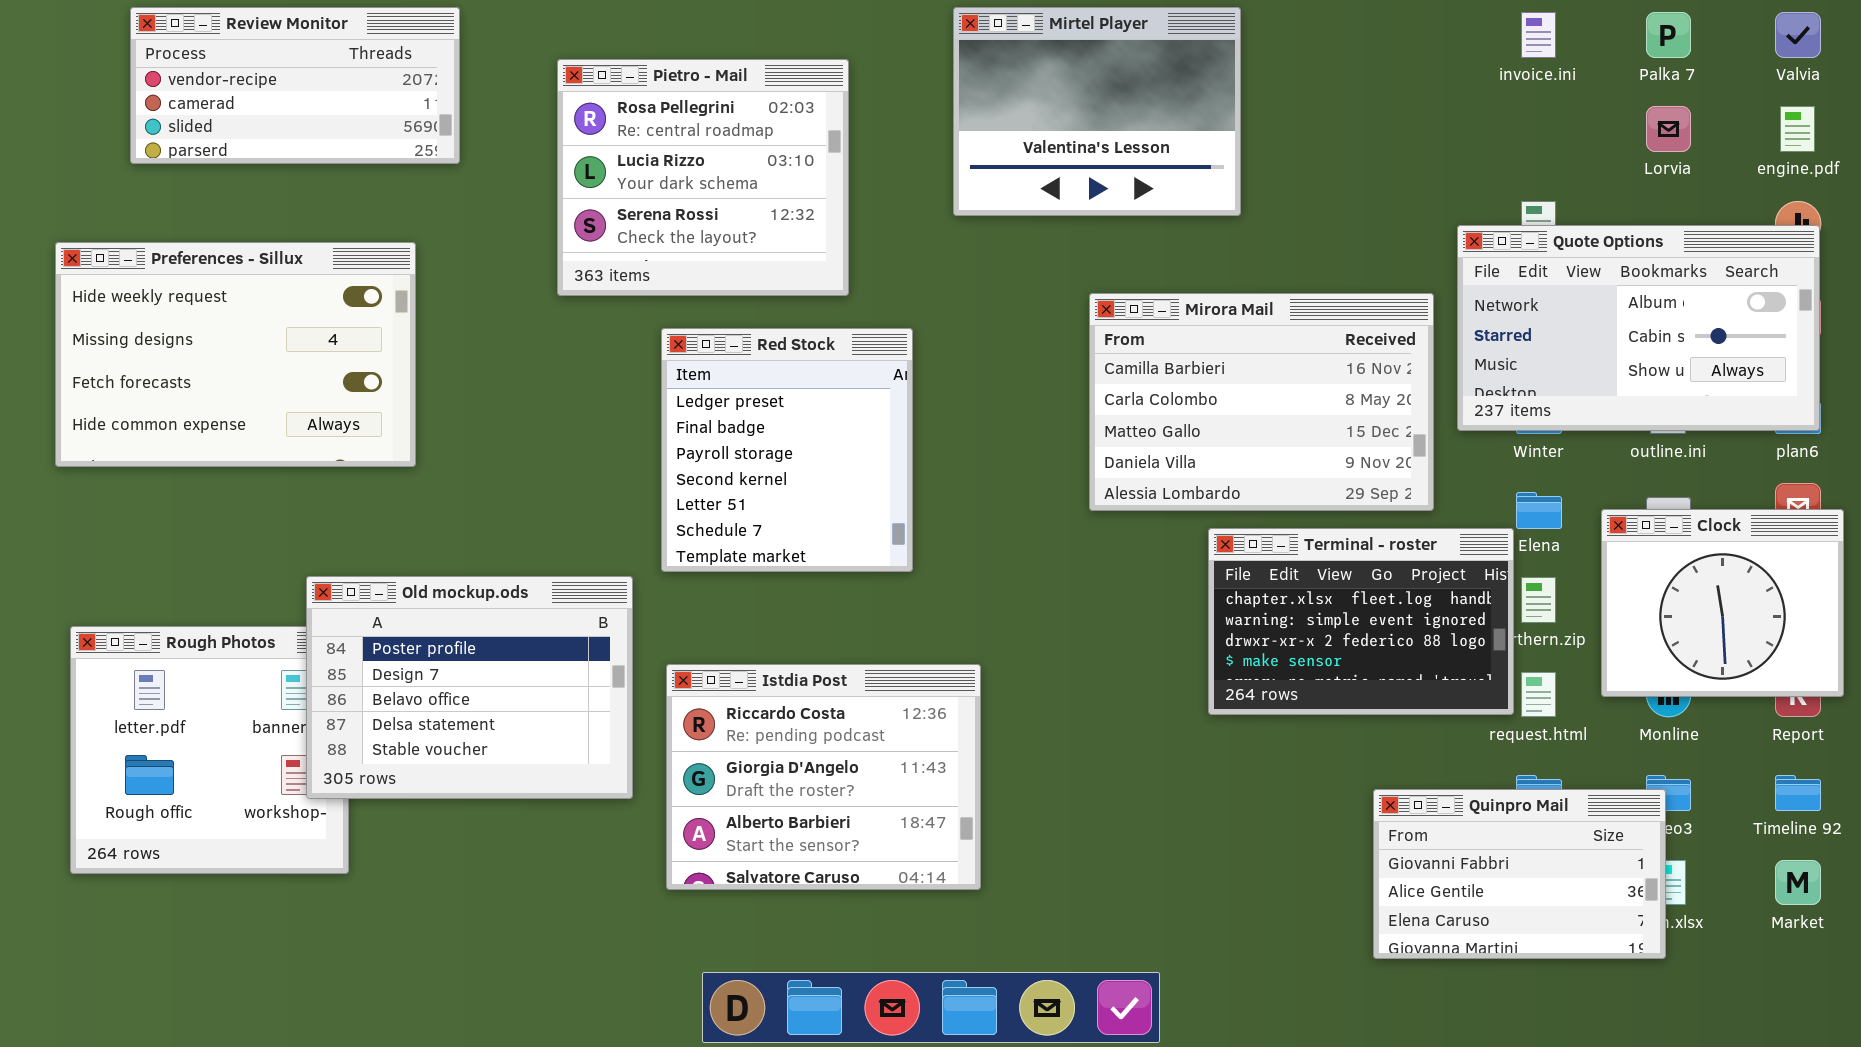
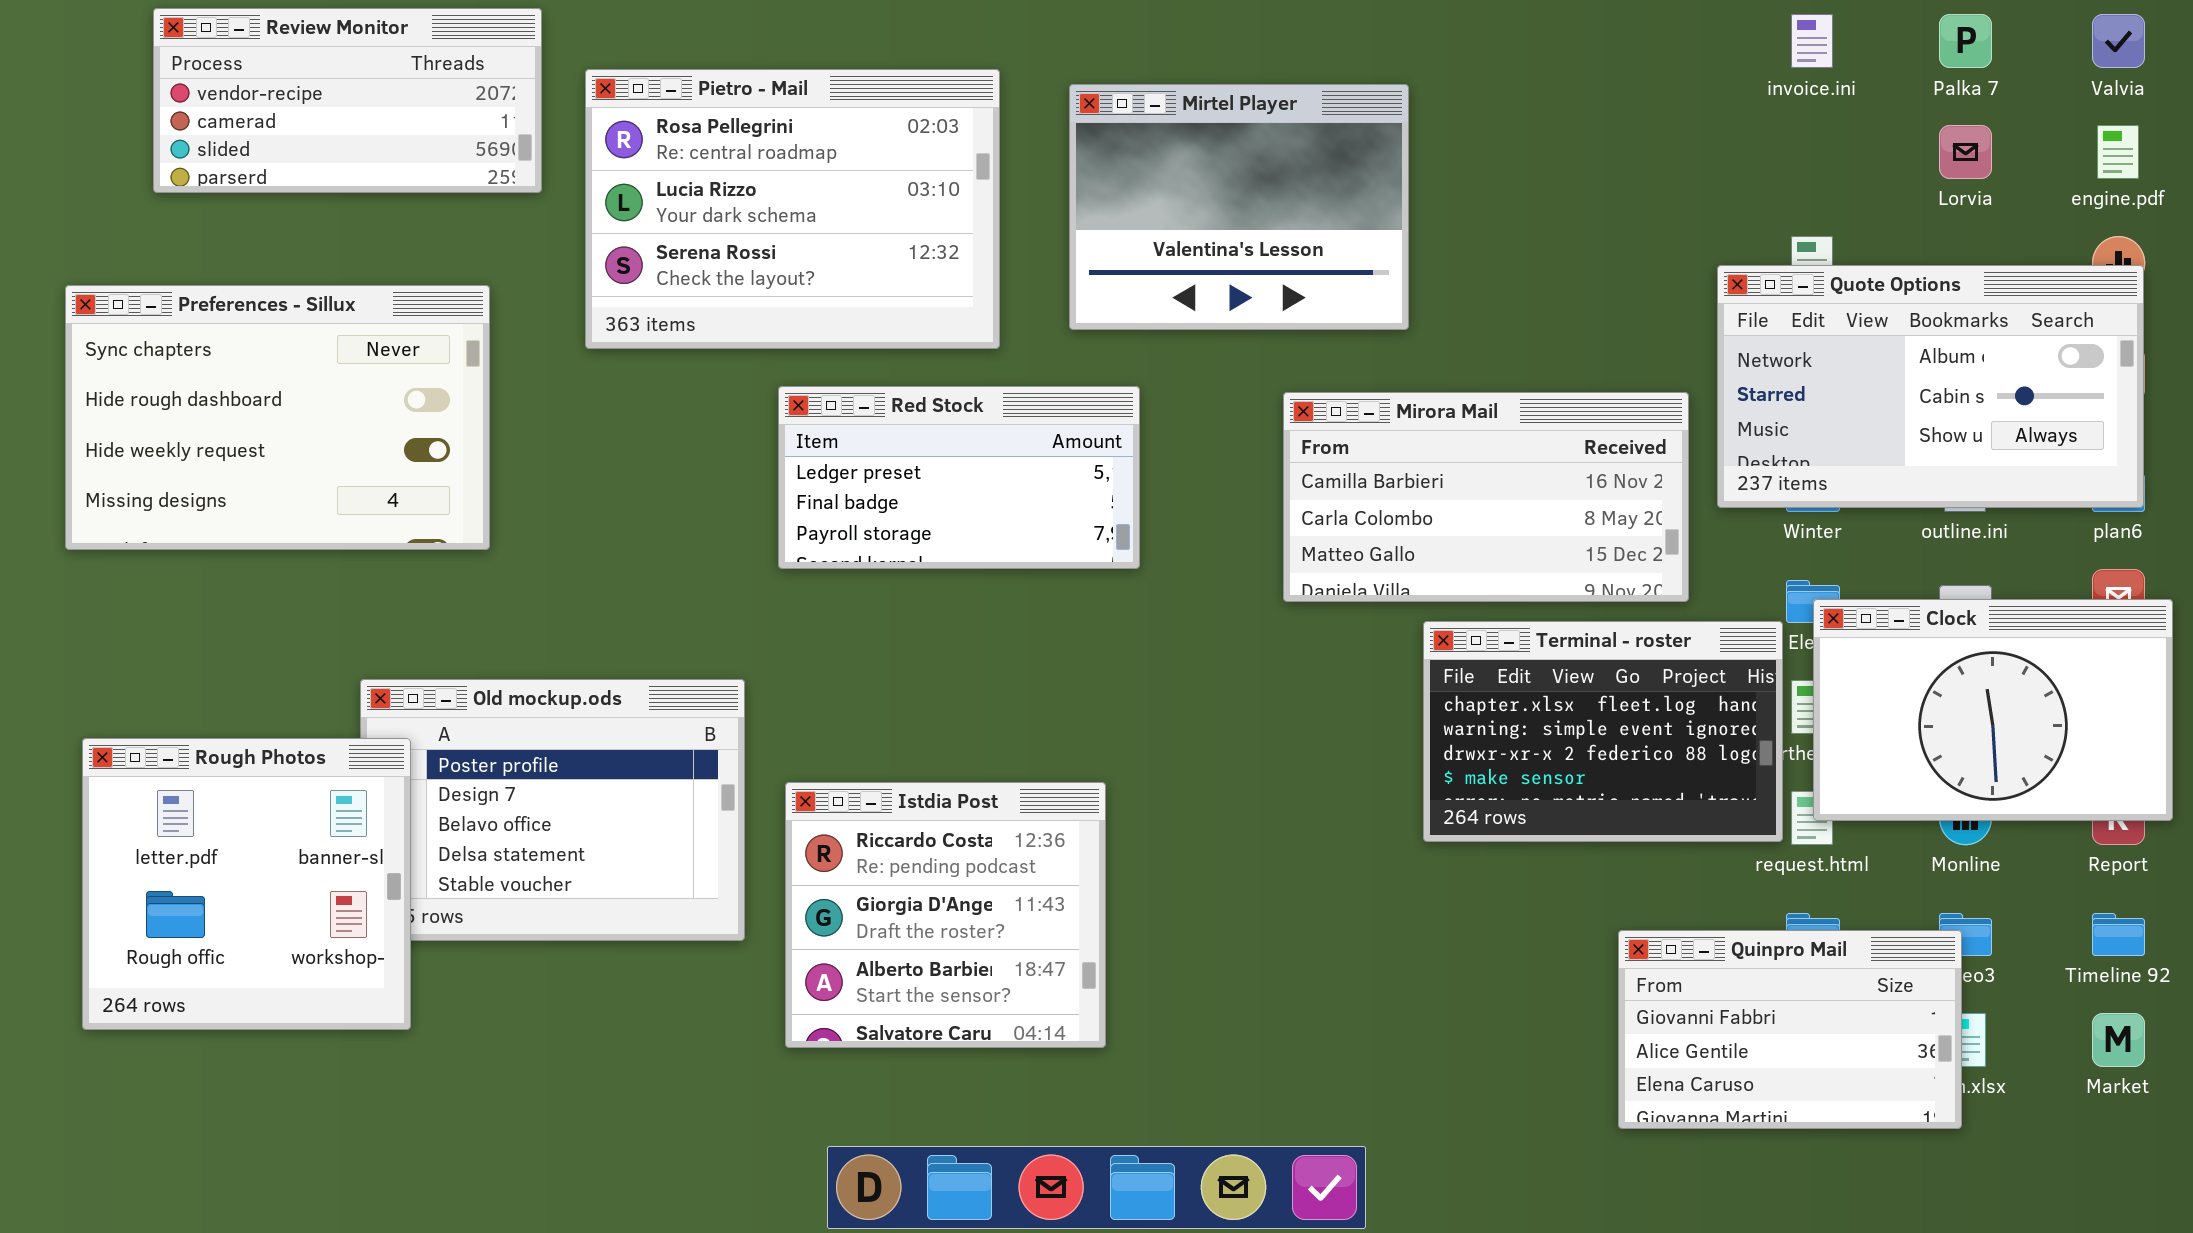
Mirtel Player: [953,7,1241,216] -> [1069,84,1409,330], moved
Pietro - Mail: [557,59,849,296] -> [585,69,1000,349], resized
Preferences - Sillux: [55,242,416,467] -> [65,285,490,550], scrolled up 2 rows
Mirora Mail: [1089,293,1434,511] -> [1283,392,1689,602], resized
Red Stock: [661,328,913,572] -> [778,386,1140,569], resized
Clock: [1601,509,1844,697] -> [1813,599,2173,821], resized
Rough Photos: [70,626,349,874] -> [82,738,411,1030], raised
Istdia Post: [666,664,981,890] -> [785,782,1106,1048], resized

